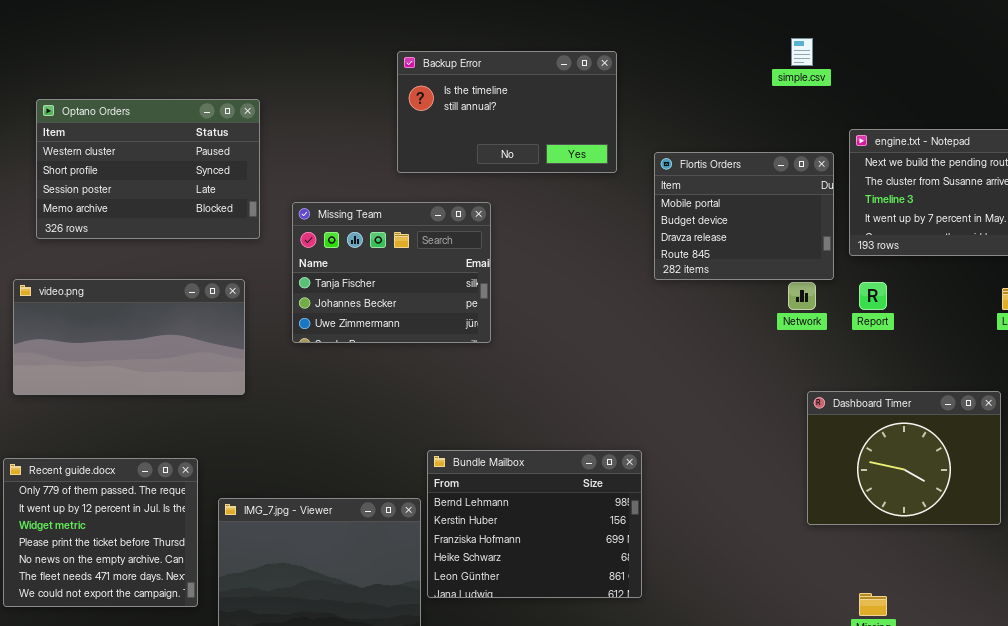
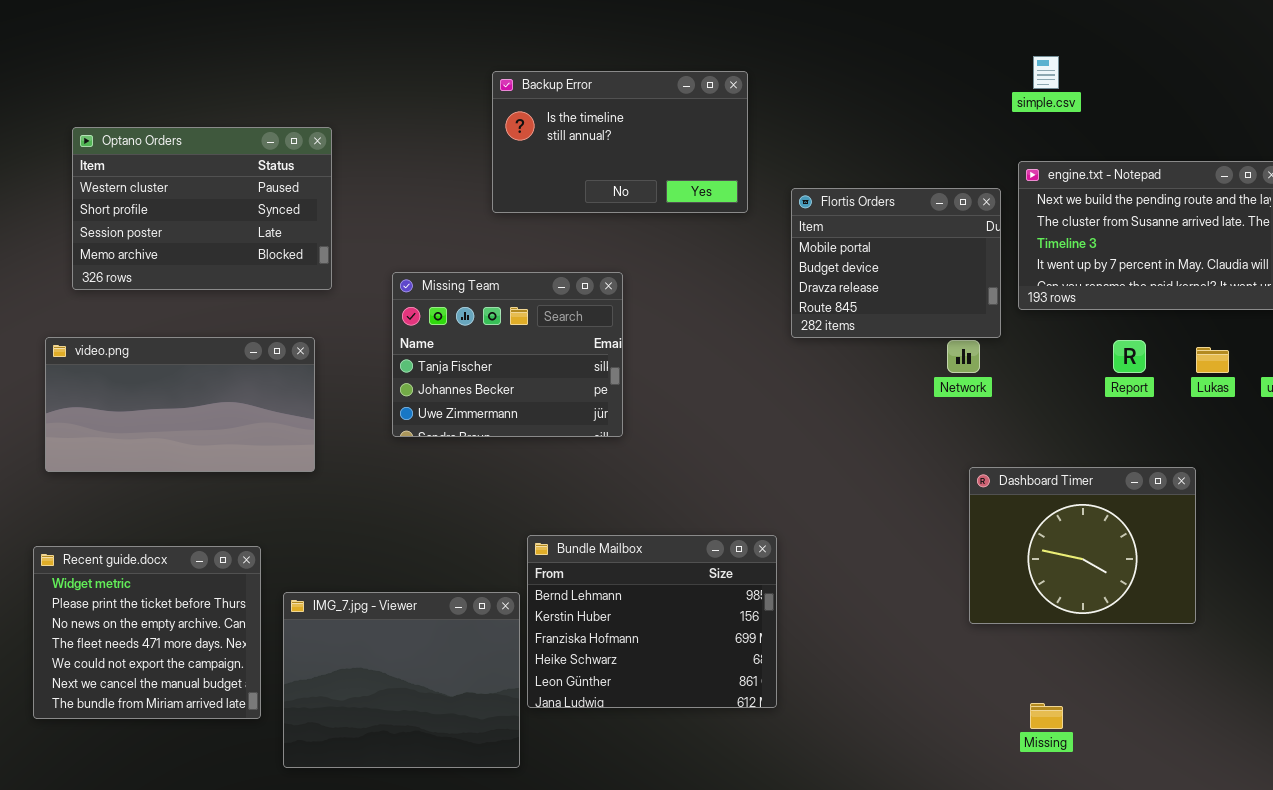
simple.csv: [791,38,813,66] -> [1033,56,1059,89], moved
Missing Team: [292,202,491,343] -> [392,272,623,437], moved
Report: [859,282,887,310] -> [1113,340,1146,373], moved
Recent guide.docx: [3,458,198,607] -> [33,546,261,719], scrolled down 2 rows

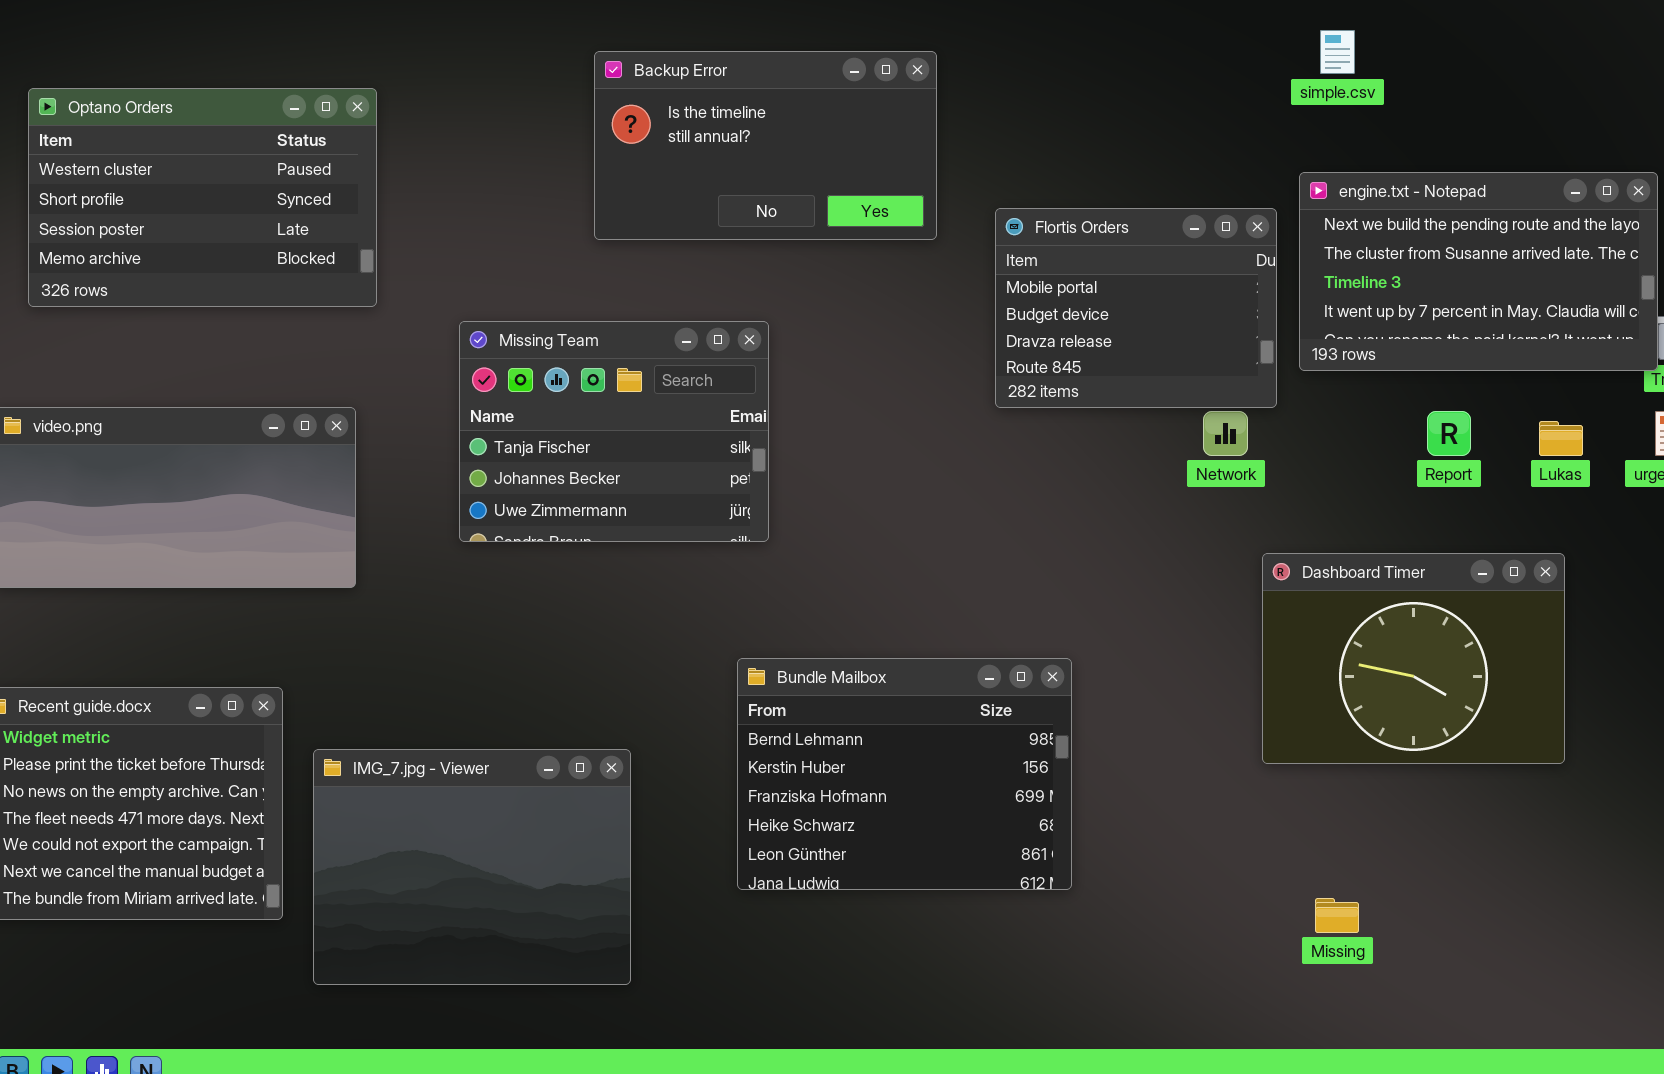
Optano Orders: [72,127,332,290] -> [28,88,377,307], moved
Dashboard Timer: [969,467,1196,624] -> [1262,553,1565,764], moved
Bundle Mailbox: [527,535,777,708] -> [737,658,1072,890], moved

